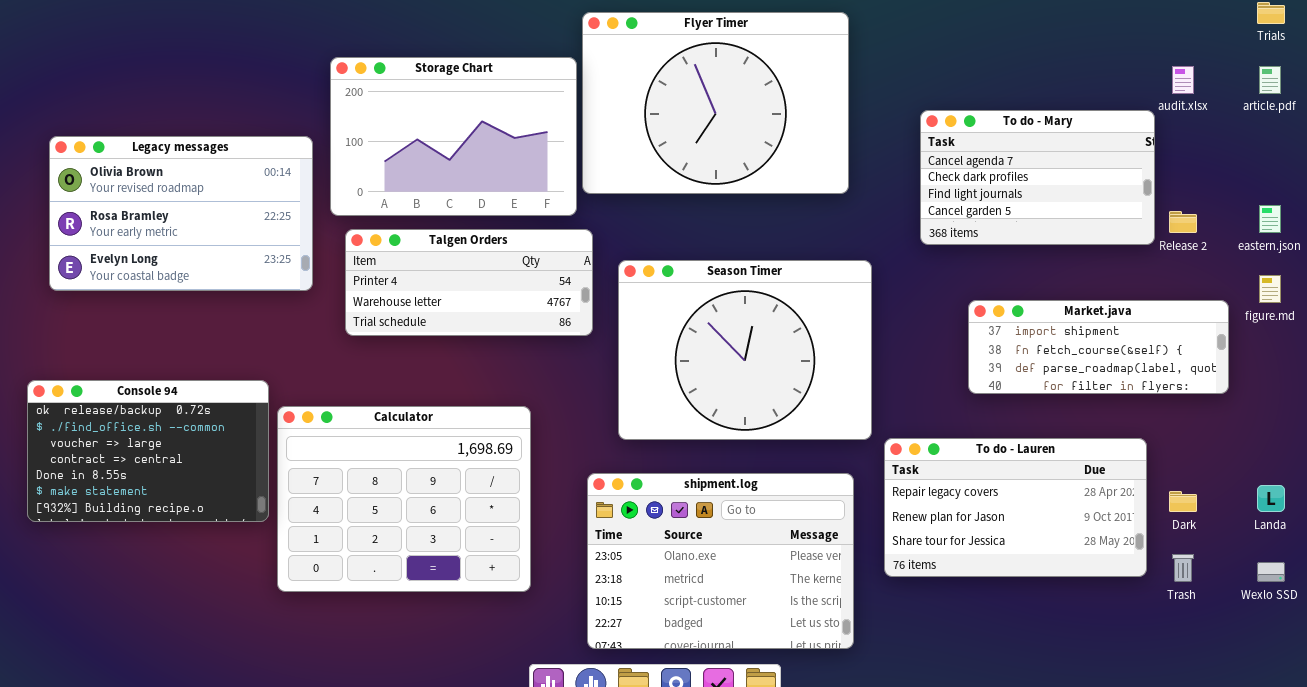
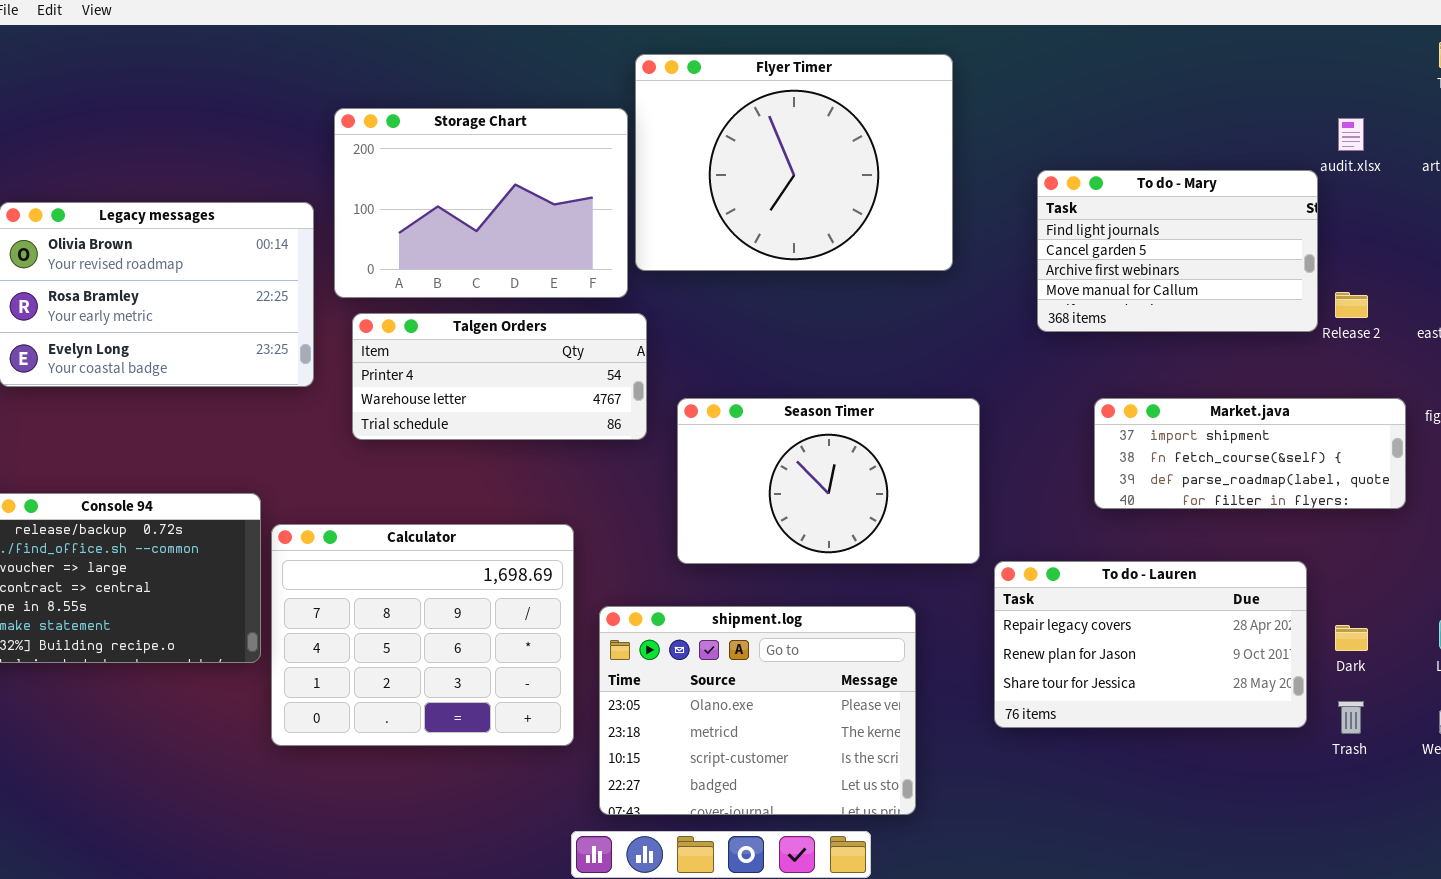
To do - Mary: [920,110,1155,245] -> [1037,170,1318,332], scrolled down 2 rows
Season Timer: [618,260,872,440] -> [677,398,980,564], resized
shipment.log: [587,473,854,649] -> [599,606,916,815], moved

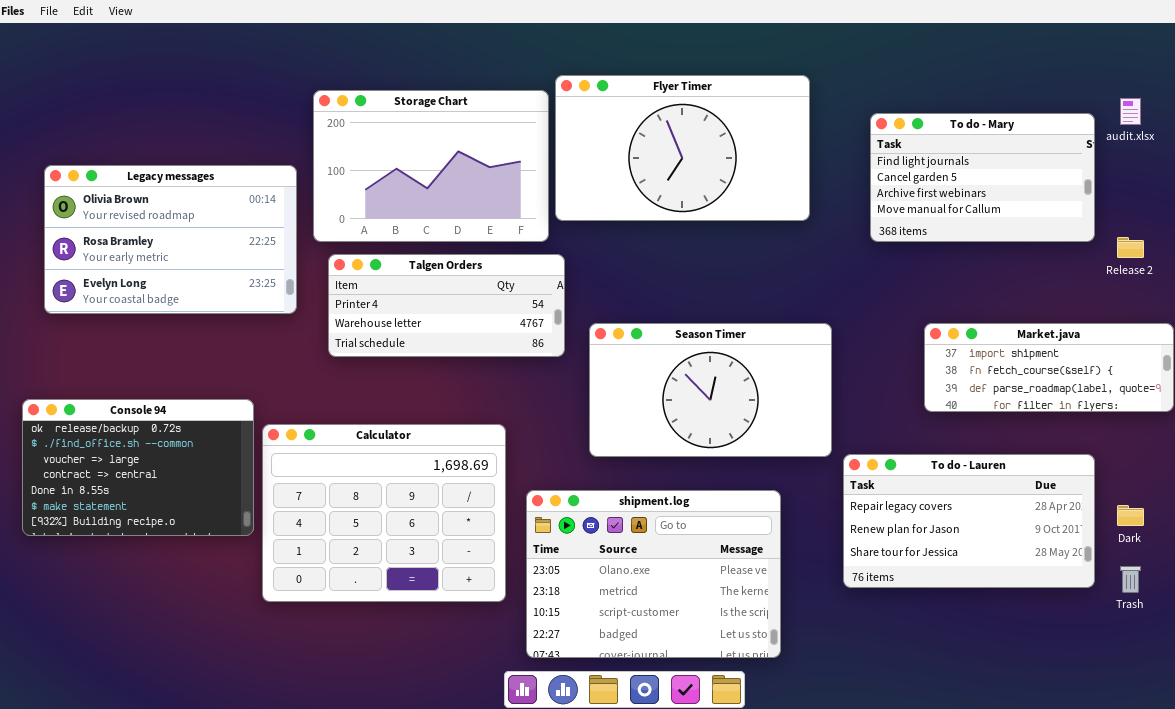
Flyer Timer: [635,54,953,271] -> [555,75,810,221], resized
To do - Mary: [1037,170,1318,332] -> [870,113,1095,242], moved

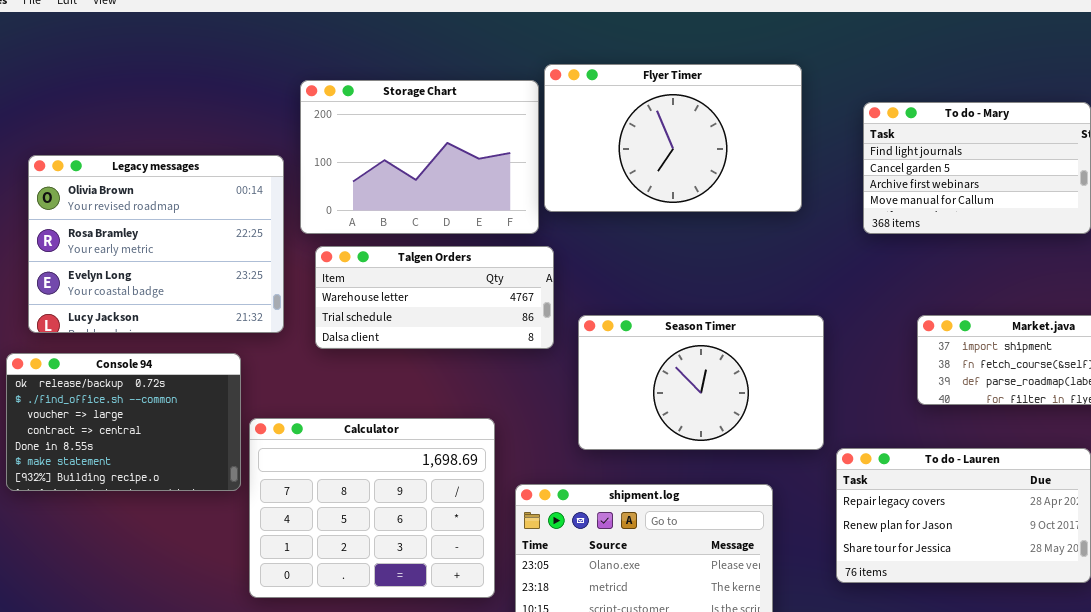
Legacy messages: [44,165,297,314] -> [28,155,284,333], resized
Talgen Orders: [328,254,565,357] -> [315,246,554,349], scrolled down 1 row
Console 94: [22,399,254,536] -> [6,353,241,491], moved

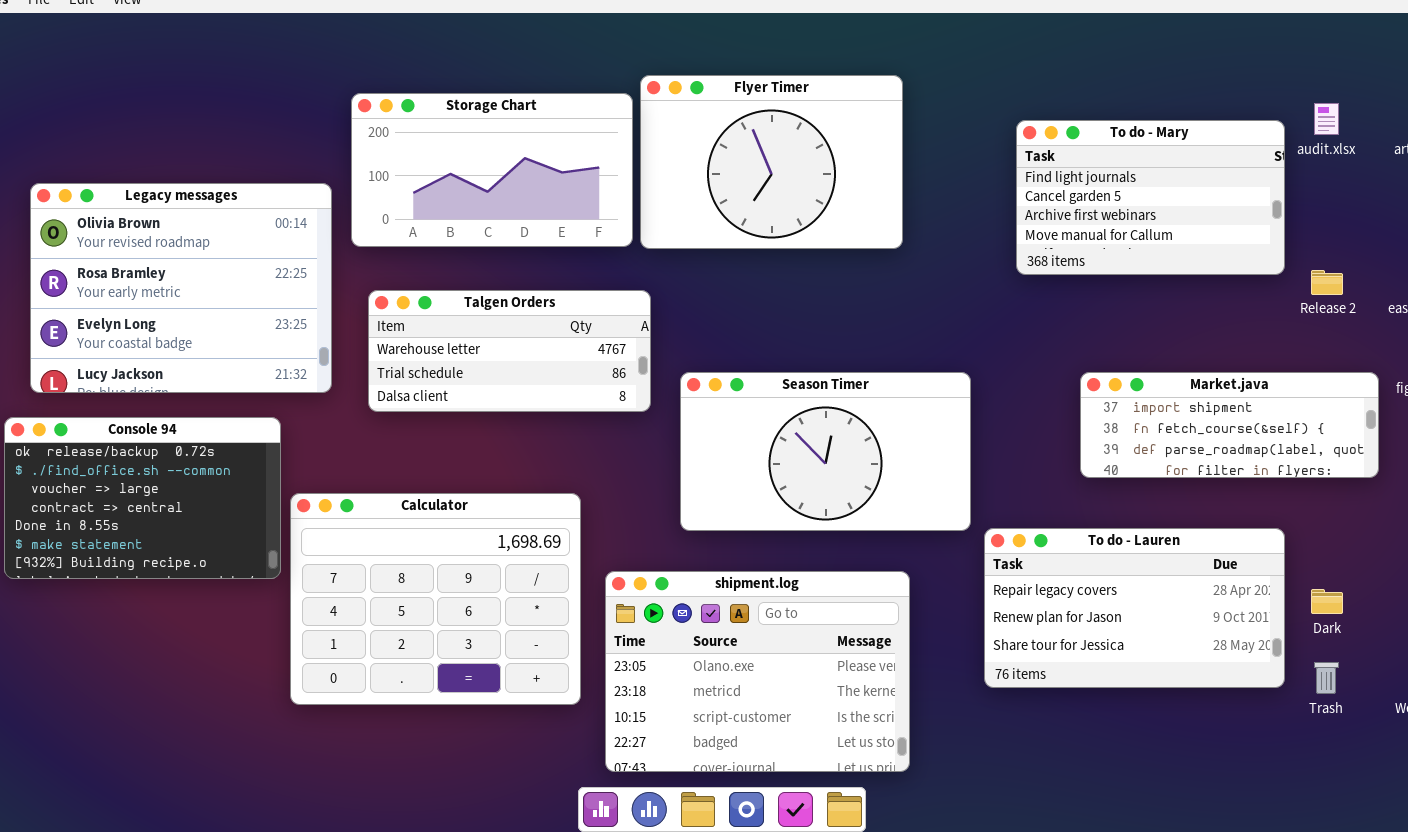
Flyer Timer: [544,64,802,212] -> [640,75,903,249], resized
Storage Chart: [300,80,539,234] -> [351,93,633,247], resized

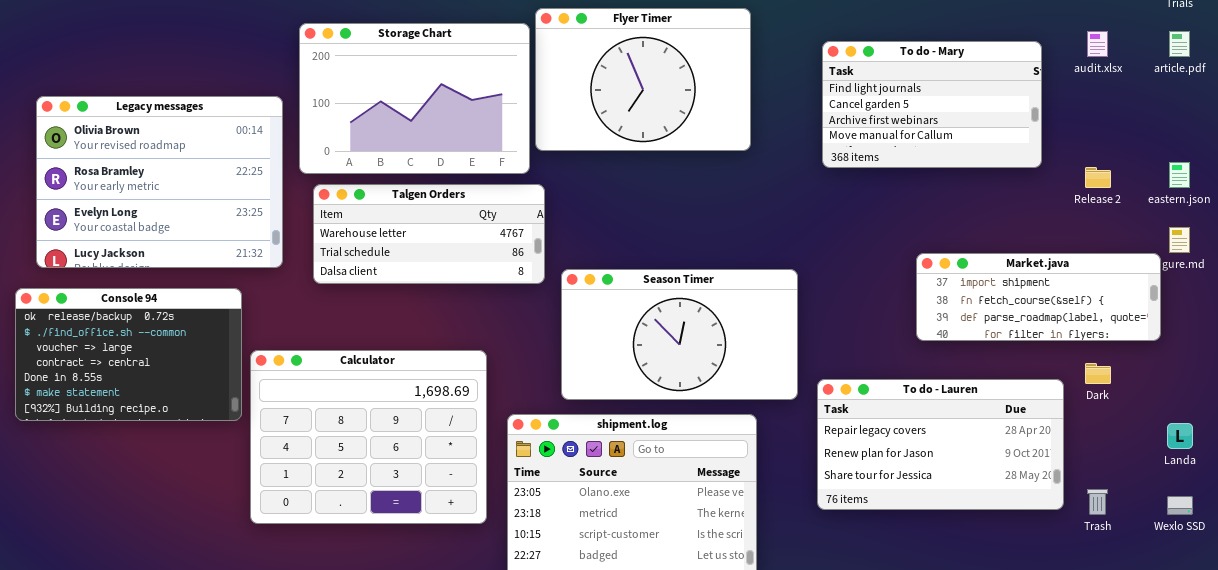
Storage Chart: [351,93,633,247] -> [299,23,530,174], resized
To do - Mary: [1016,120,1285,275] -> [822,41,1042,168], moved
Season Timer: [680,372,971,531] -> [561,269,798,400], moved
Market.java: [1080,372,1379,478] -> [916,253,1161,341], moved
Dark: [1311,589,1343,614] -> [1085,363,1111,384], moved

